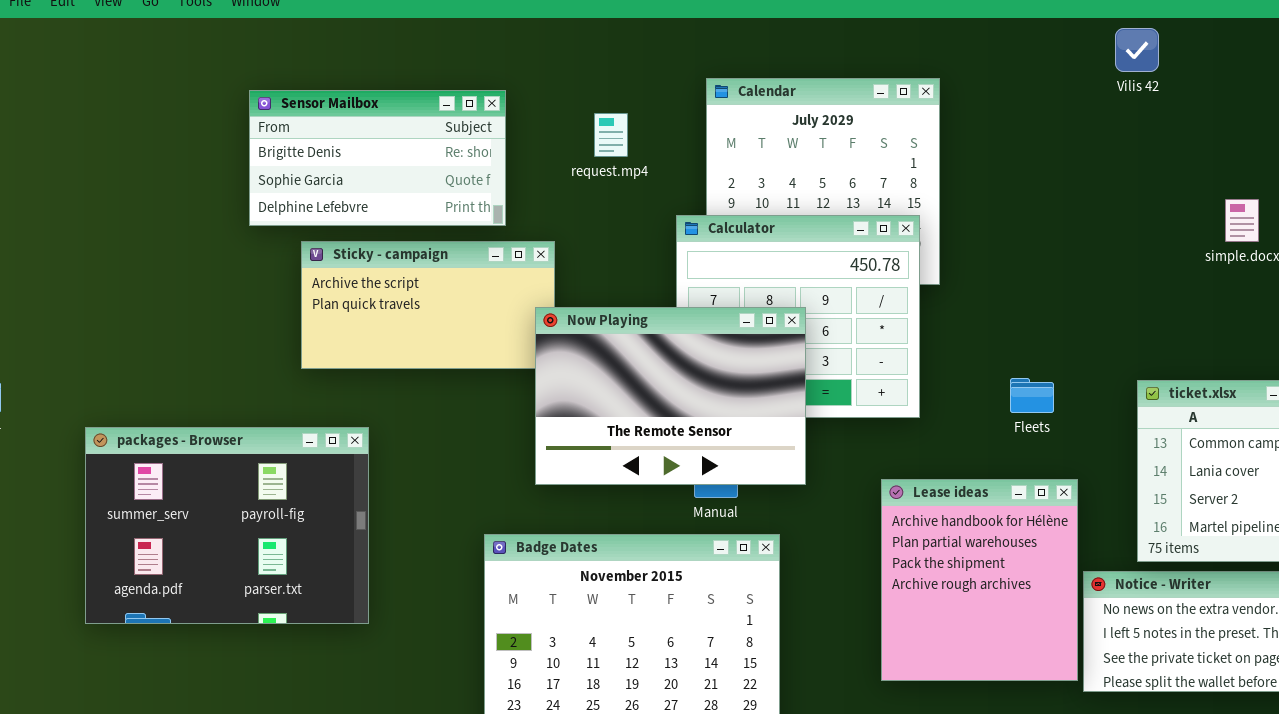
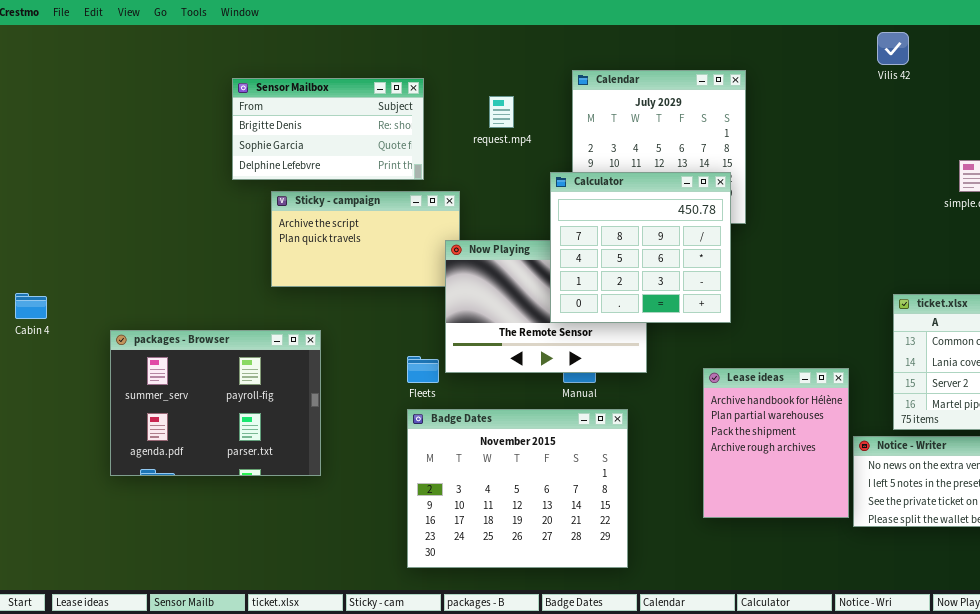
Calculator: [676,215,920,418] -> [550,172,731,323], raised
Fleets: [1010,378,1054,413] -> [407,356,439,383], moved

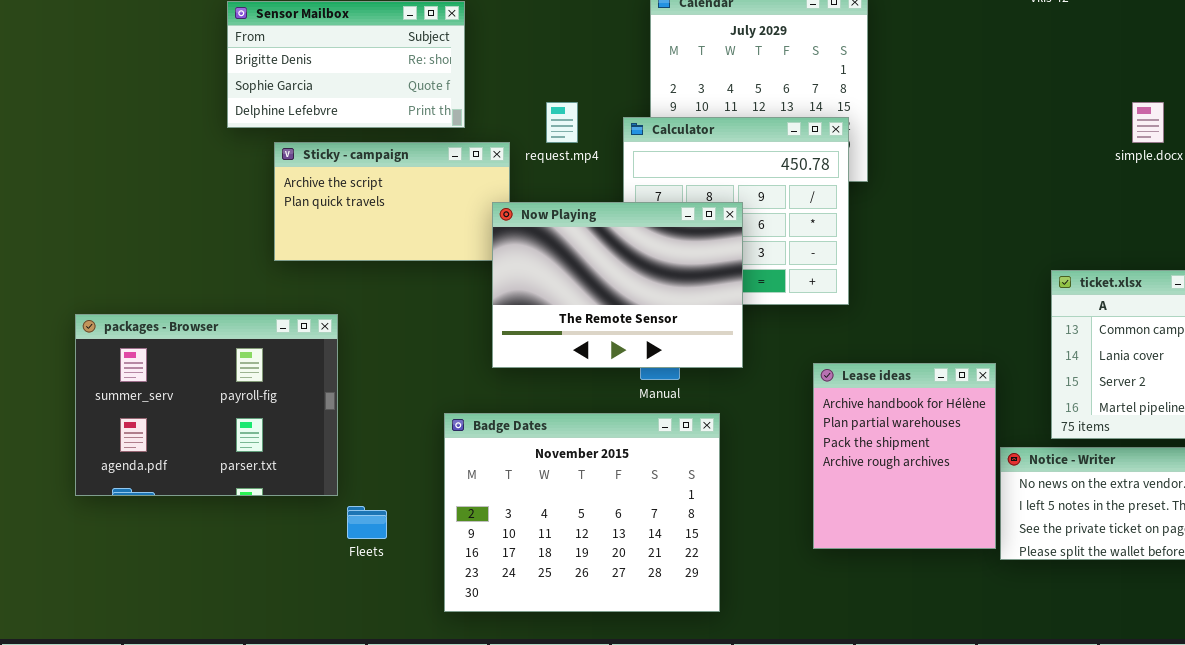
request.mp4: [489,96,514,128] -> [546,102,578,143], moved
Now Playing: [445,240,647,373] -> [492,202,743,368], raised
Fleets: [407,356,439,383] -> [347,506,387,539], moved

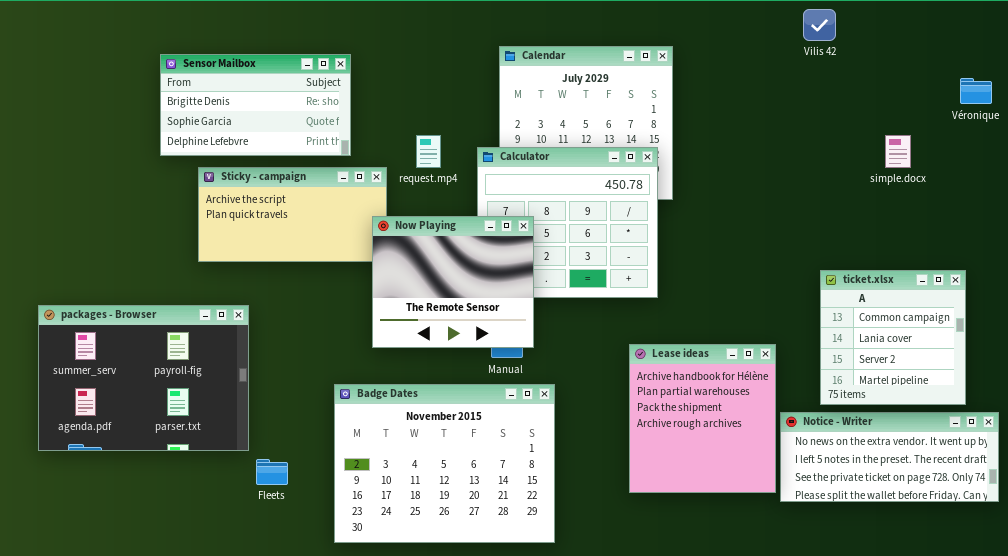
Now Playing: [492,202,743,368] -> [372,216,534,348], resized

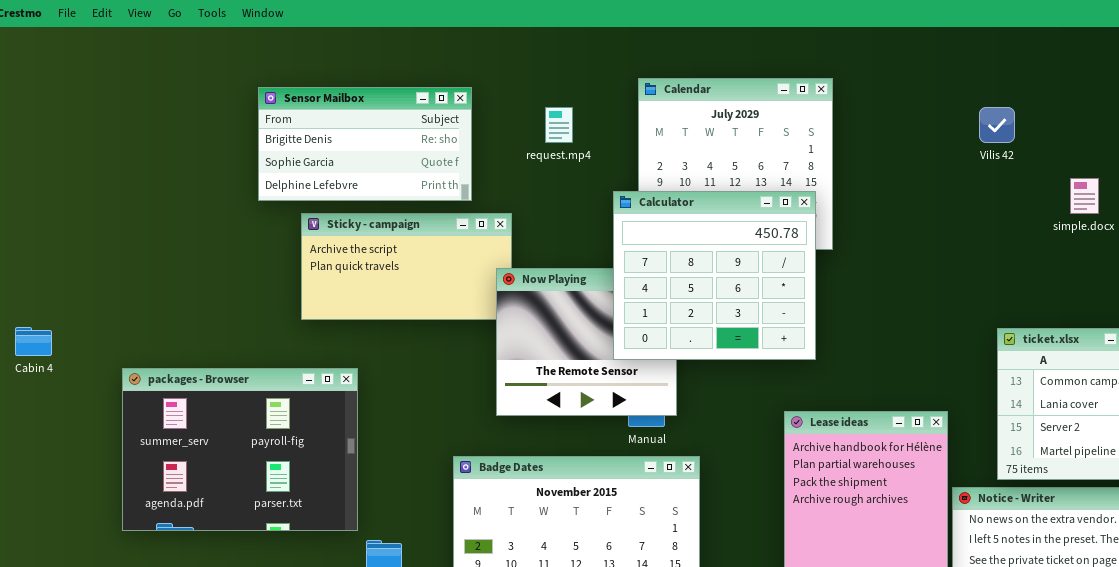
Vilis 42: [803,9,836,41] -> [979,107,1015,143], moved
request.mp4: [416,135,441,168] -> [545,107,573,143], moved
Calculator: [477,147,658,298] -> [613,191,816,360], raised

